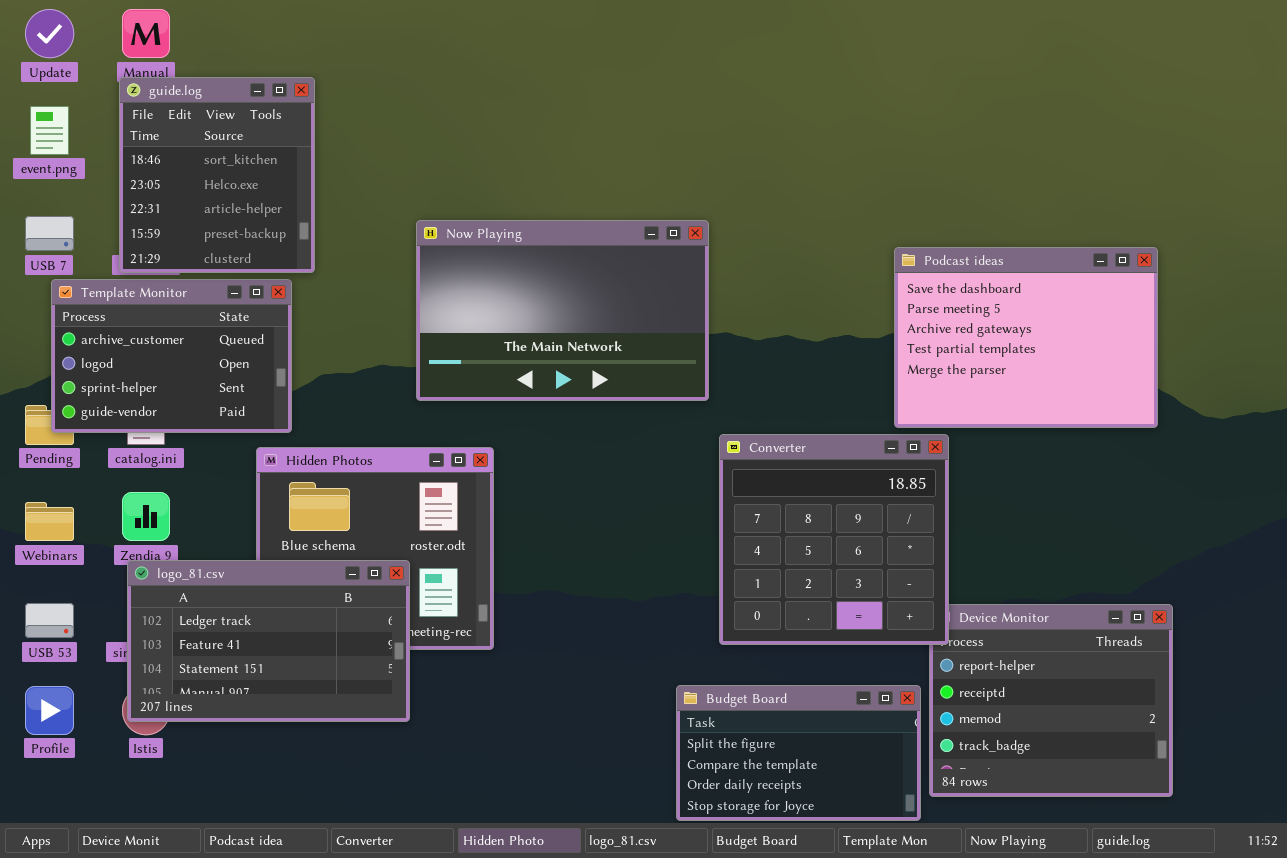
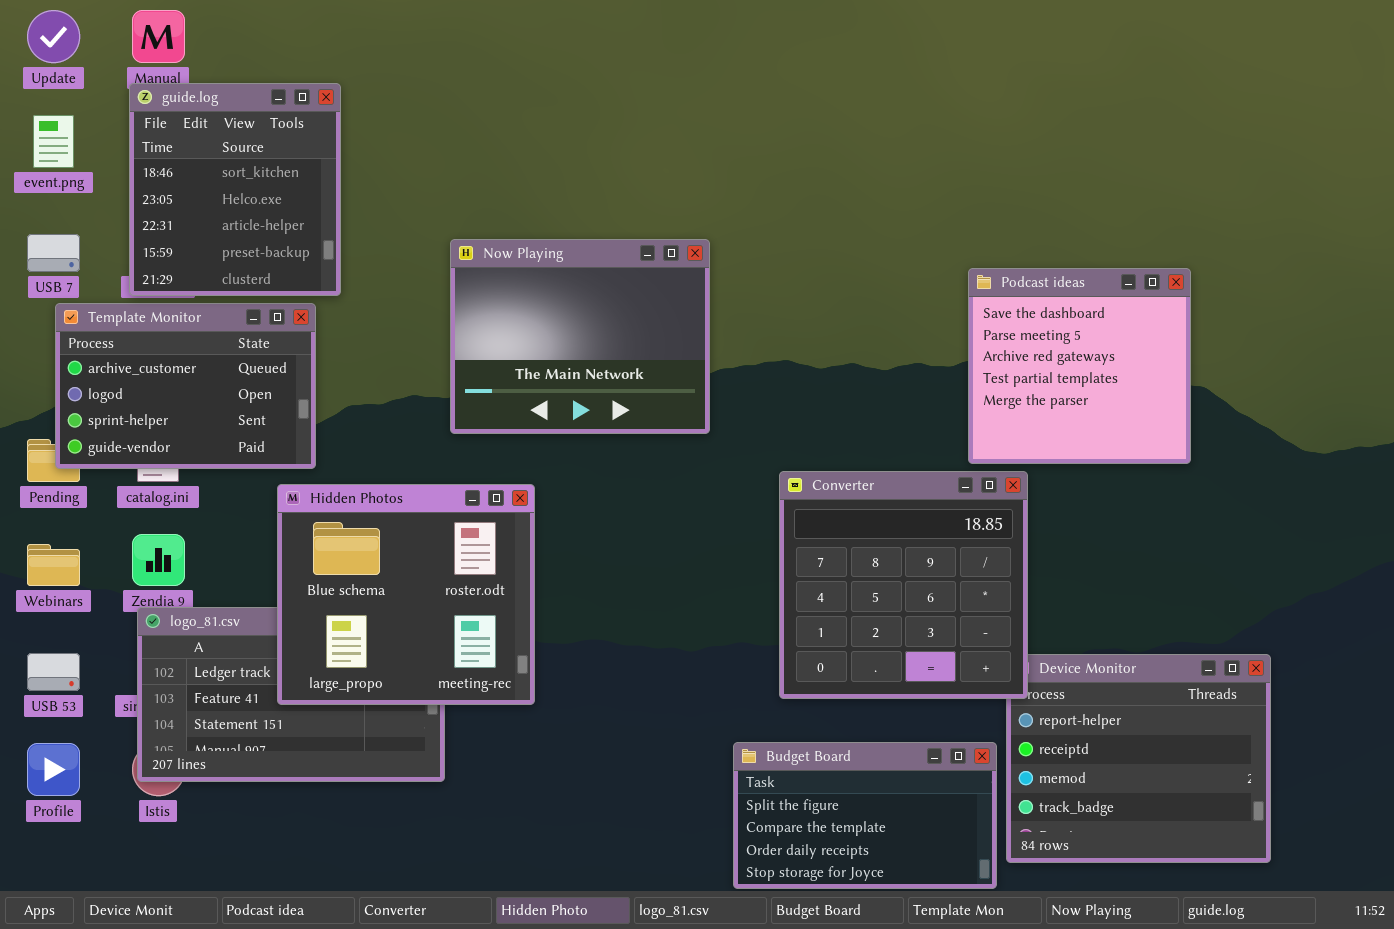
Now Playing: [416,220,709,401] -> [450,239,710,434], resized
Podcast ideas: [894,247,1158,428] -> [968,268,1191,464], resized
Hidden Photos: [256,447,494,650] -> [277,484,535,705], raised

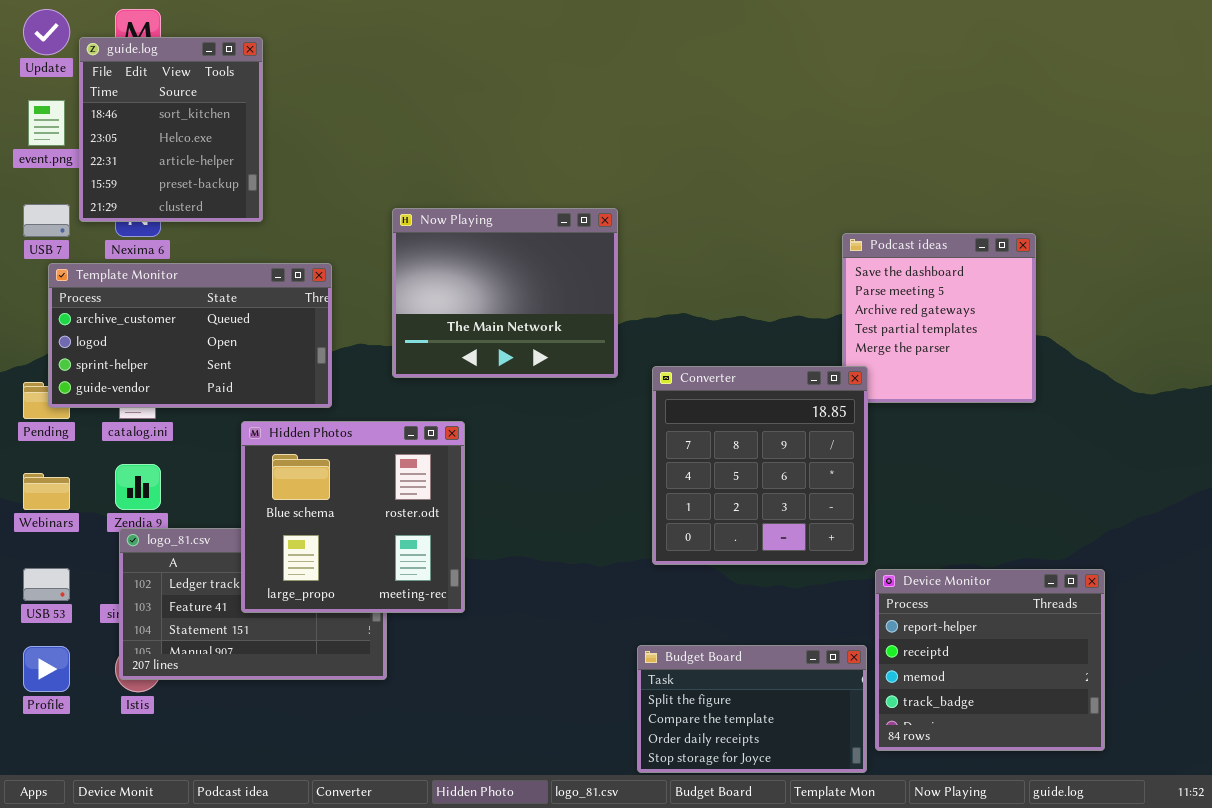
guide.log: [129,83,341,296] -> [79,37,263,222], moved
Template Monitor: [55,303,316,469] -> [48,263,332,408], resized
Converter: [779,471,1028,699] -> [652,366,868,565], moved

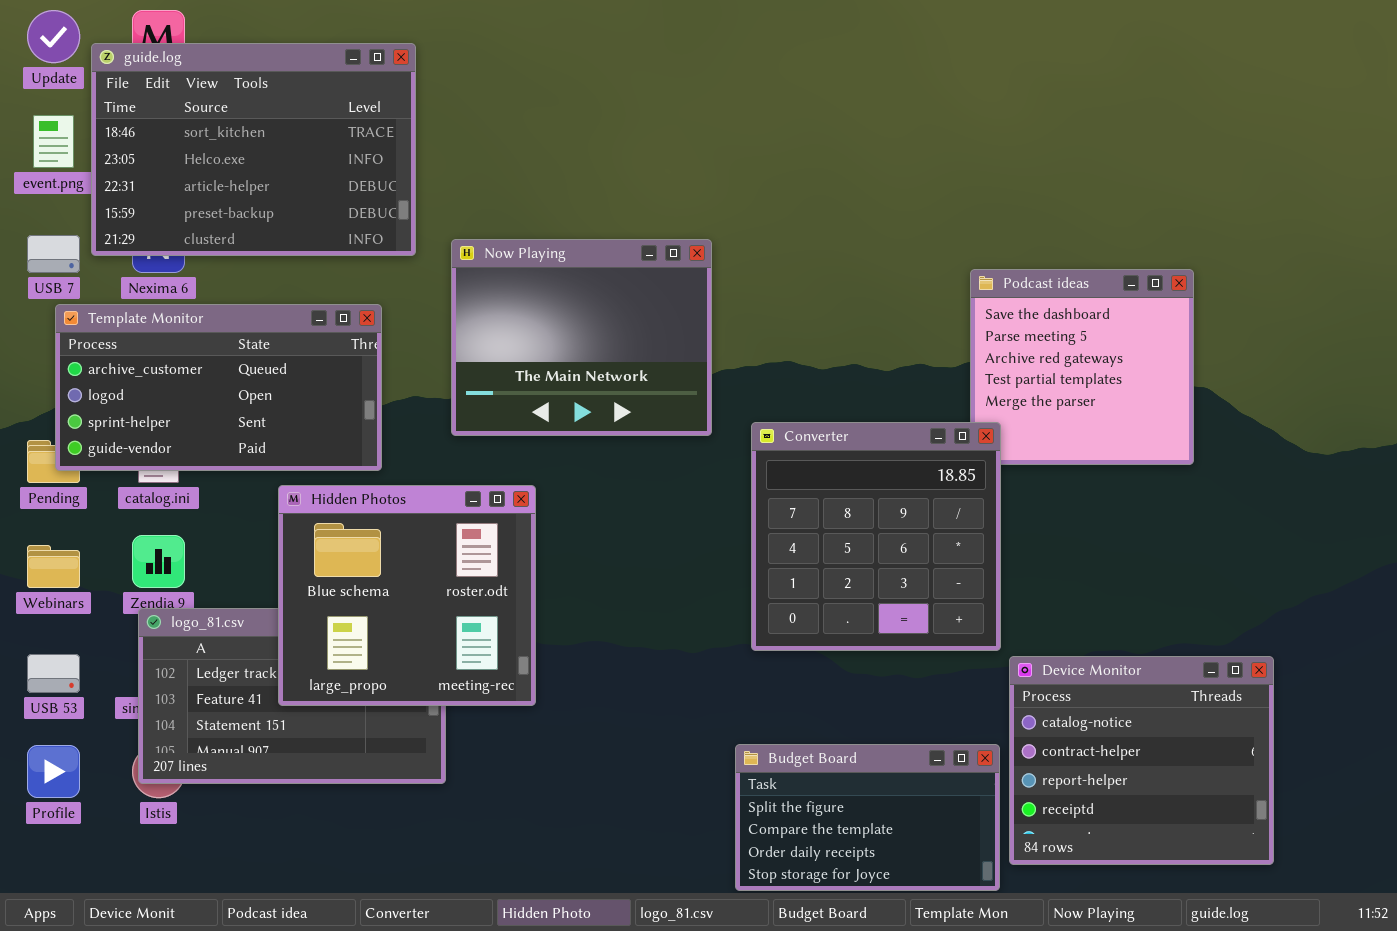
guide.log: [79,37,263,222] -> [91,43,416,256], resized
Device Monitor: [875,569,1105,751] -> [1009,656,1274,865], scrolled up 2 rows

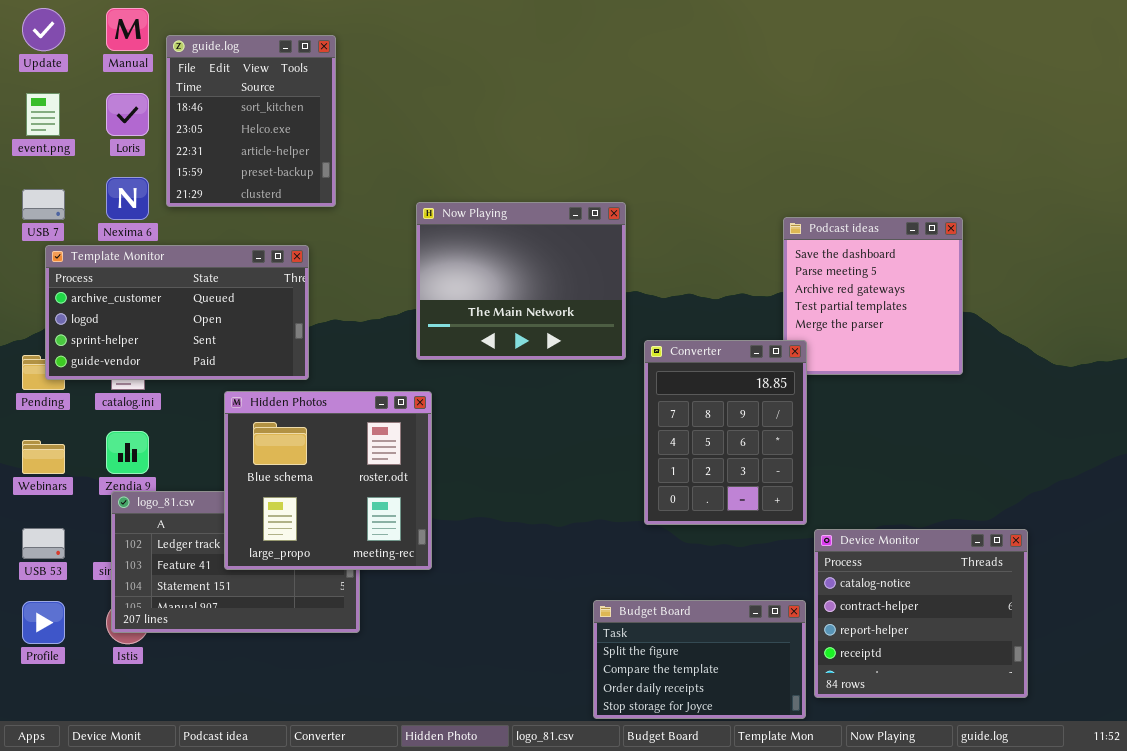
guide.log: [91,43,416,256] -> [166,35,336,207], resized
Now Playing: [451,239,712,436] -> [416,202,626,360], moved
Converter: [751,422,1001,651] -> [644,340,807,525], resized

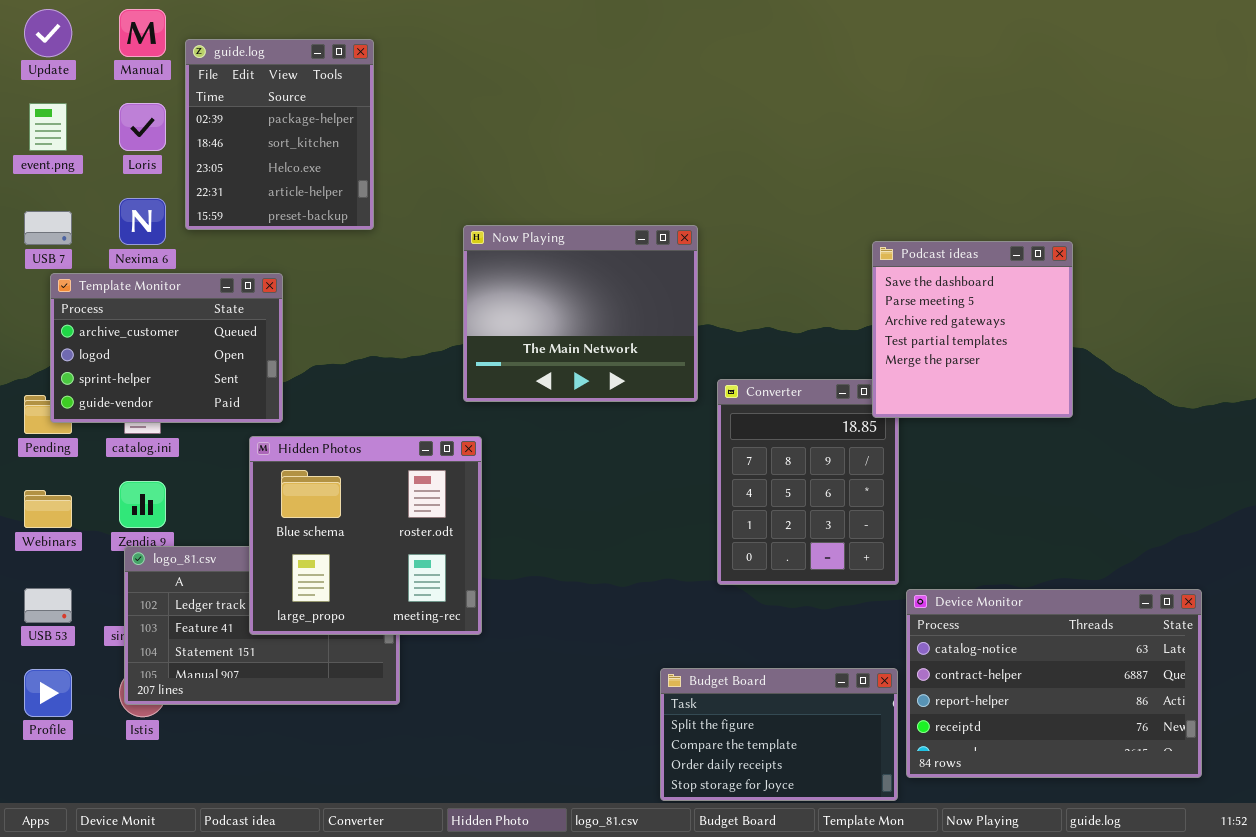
guide.log: [166,35,336,207] -> [185,39,374,230], scrolled up 1 row
Podcast ideas: [783,217,963,375] -> [872,241,1073,418], raised
Template Monitor: [45,245,309,380] -> [50,273,283,423], resized
Device Monitor: [814,529,1028,698] -> [906,589,1202,778], resized

